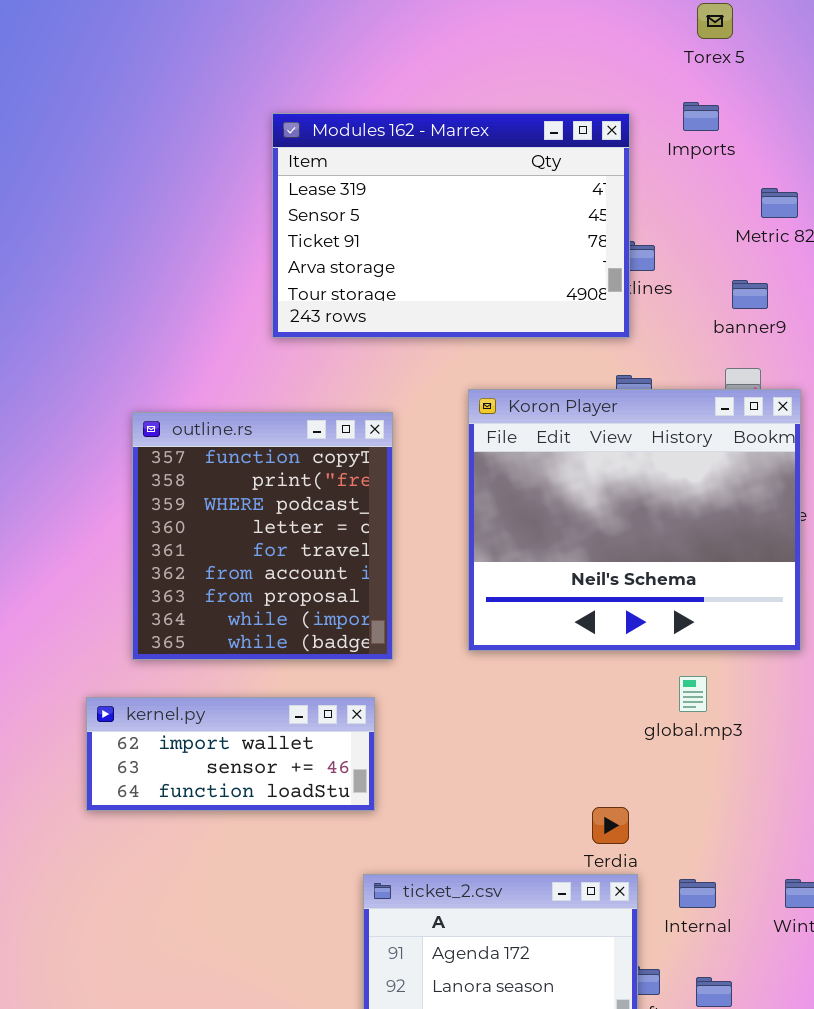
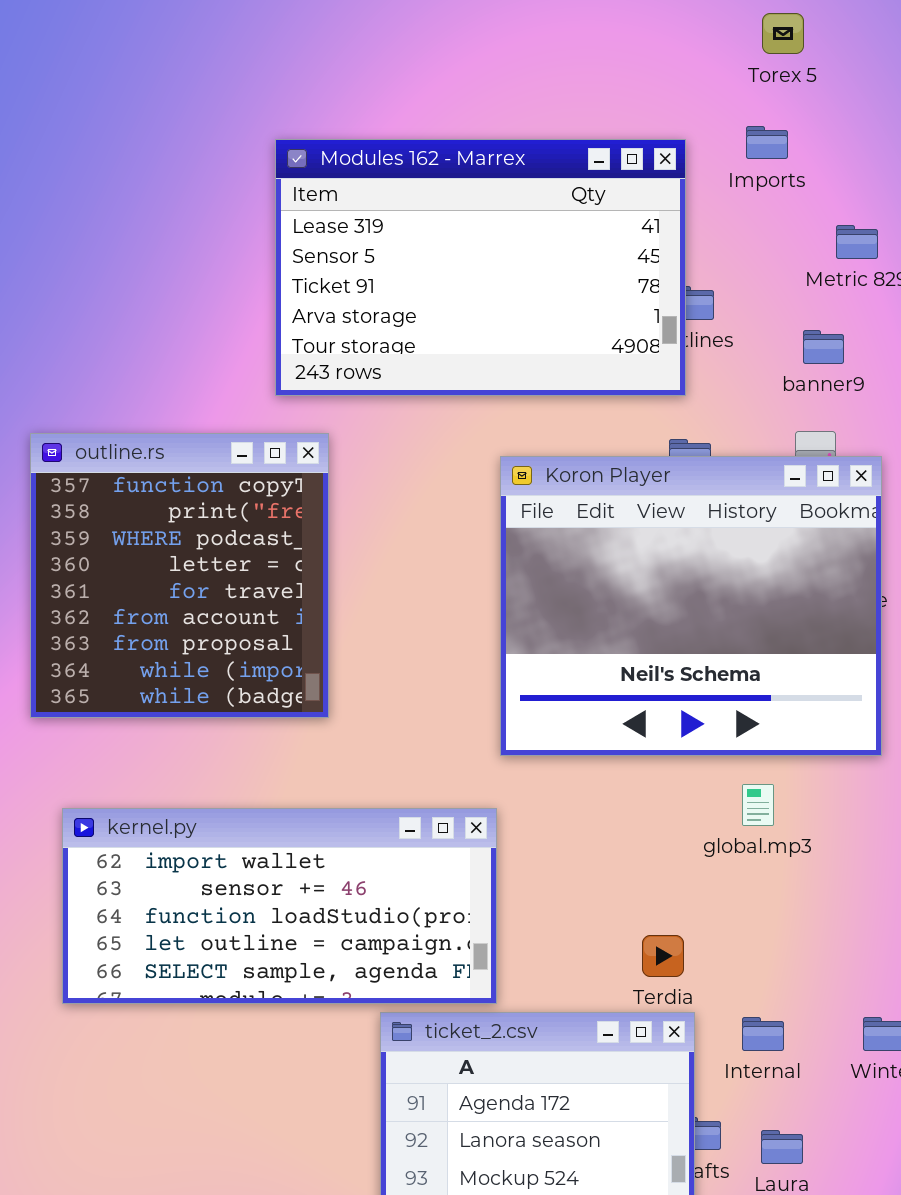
outline.rs: [132,412,393,660] -> [30,433,329,718], moved
kernel.py: [86,697,375,811] -> [62,808,497,1004], resized

